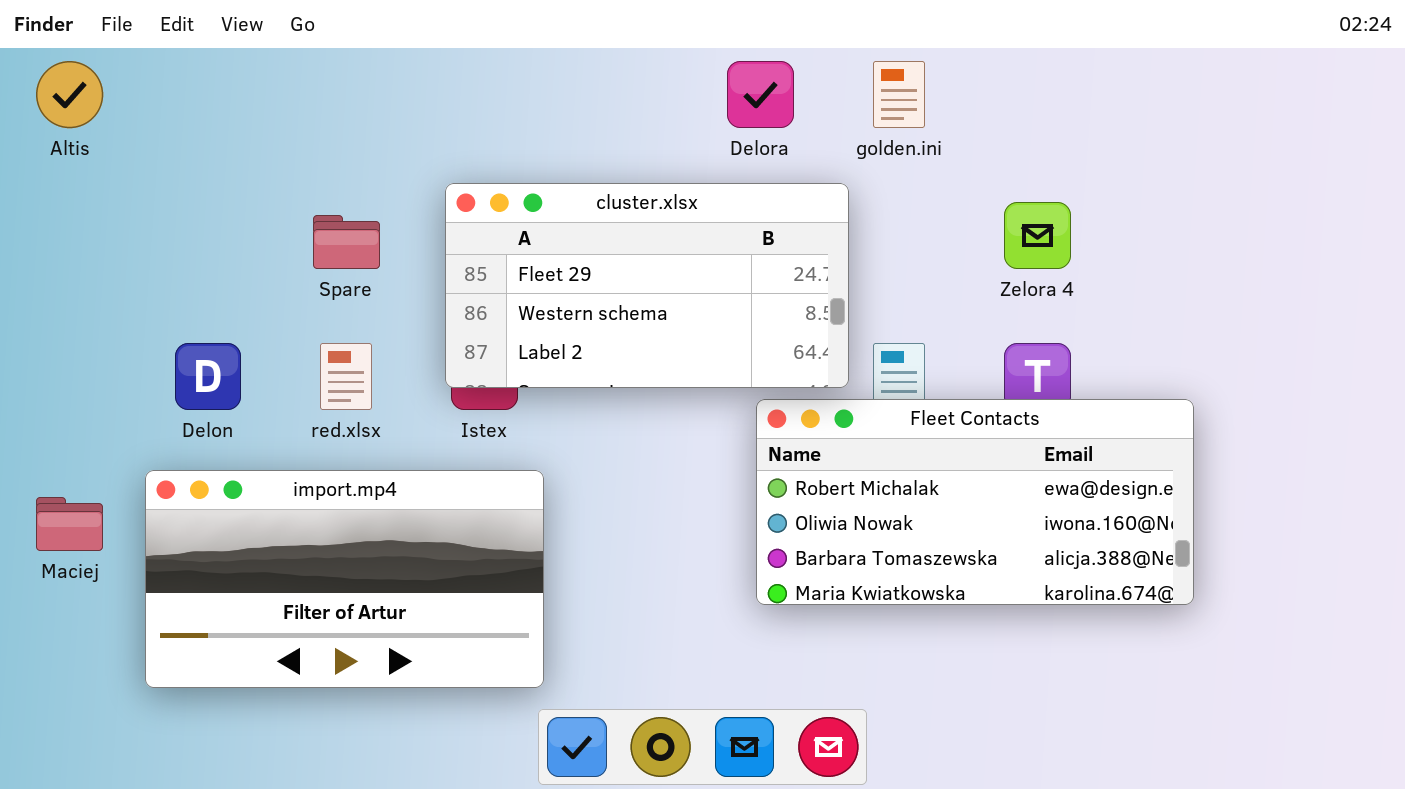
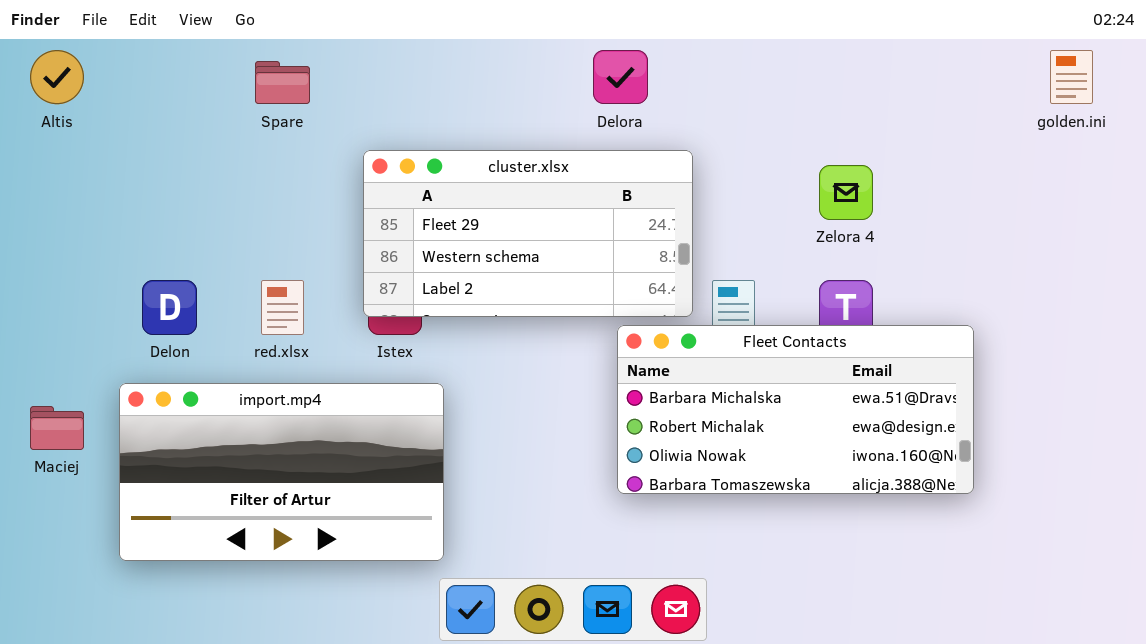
golden.ini: [873,61,925,128] -> [1050,50,1093,104], moved
Spare: [313,215,380,269] -> [255,61,310,104], moved
Fleet Contacts: [756,399,1194,605] -> [617,325,974,494], scrolled up 1 row

